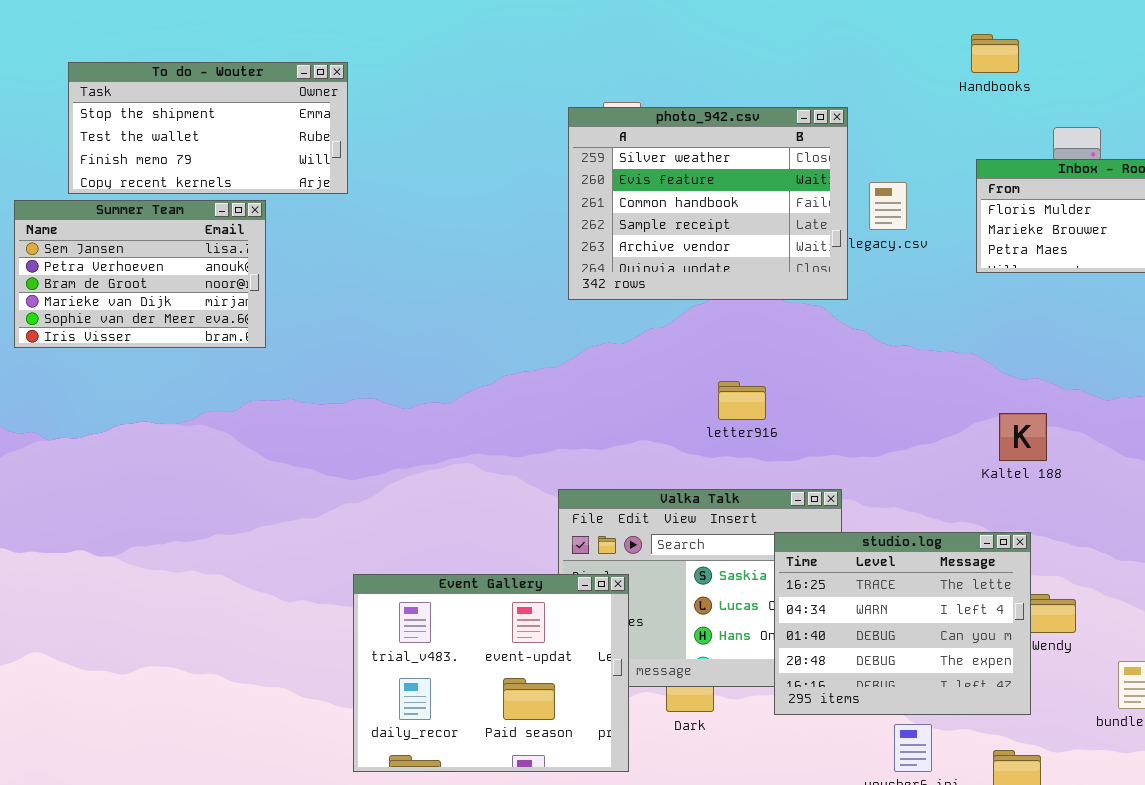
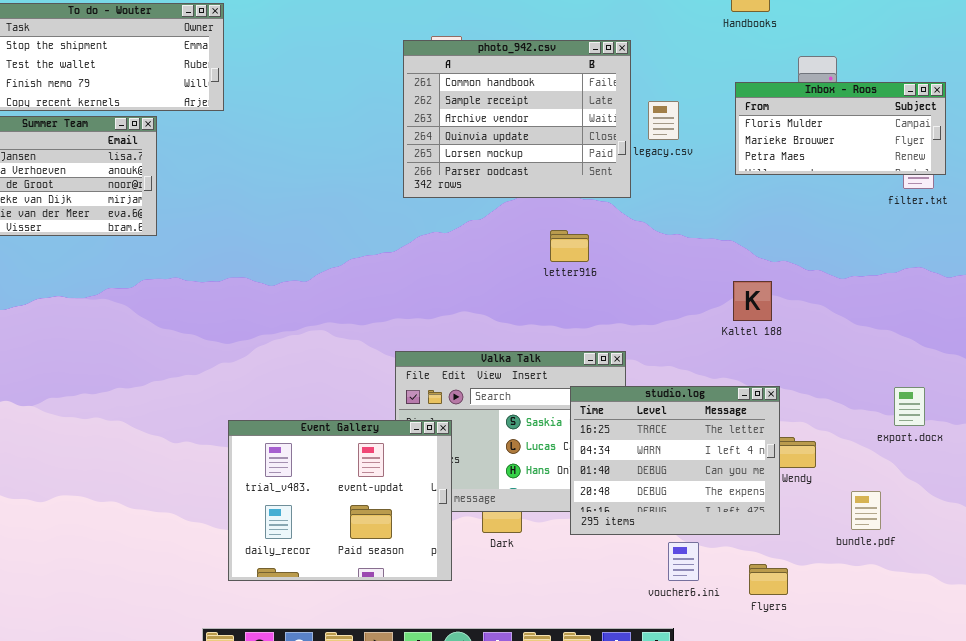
photo_942.csv: [568,107,848,300] -> [403,40,631,198], scrolled down 2 rows
letter916: [718,381,766,420] -> [550,230,589,262], moved
Kaltel 188: [999,413,1047,461] -> [733,281,772,321], moved

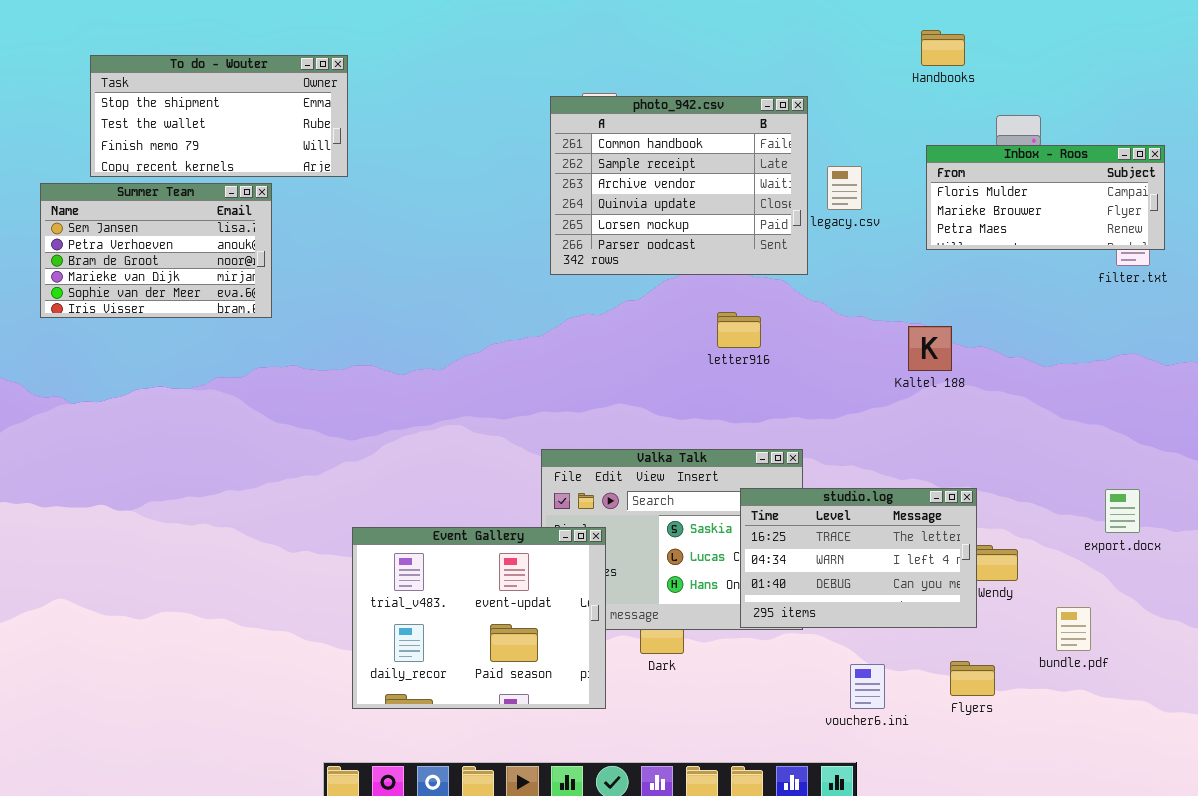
Kaltel 188: [733,281,772,321] -> [908,326,952,371], moved
studio.log: [570,386,780,535] -> [740,488,977,628], resized
Flyers: [749,564,788,595] -> [950,661,995,696], moved

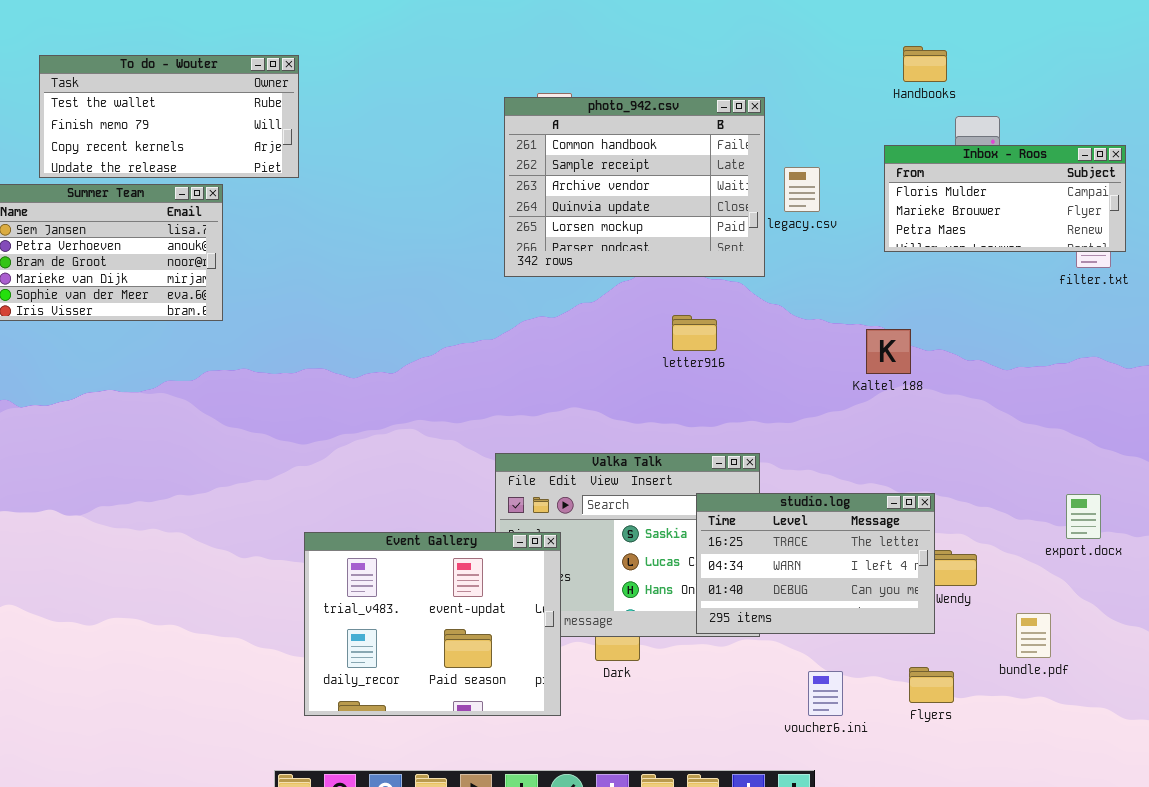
Handbooks: [921,30,965,66] -> [903,46,947,82], moved
To do - Wouter: [90,55,348,177] -> [39,55,299,178], scrolled down 1 row

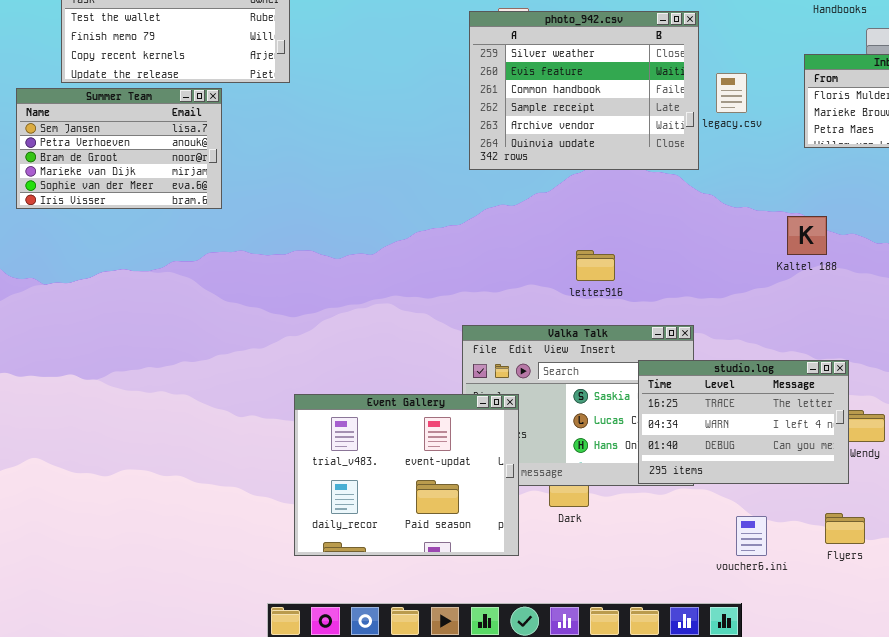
photo_942.csv: [504,97,765,277] -> [469,11,699,170], scrolled up 2 rows
letter916: [672,315,717,351] -> [576,250,615,281], moved

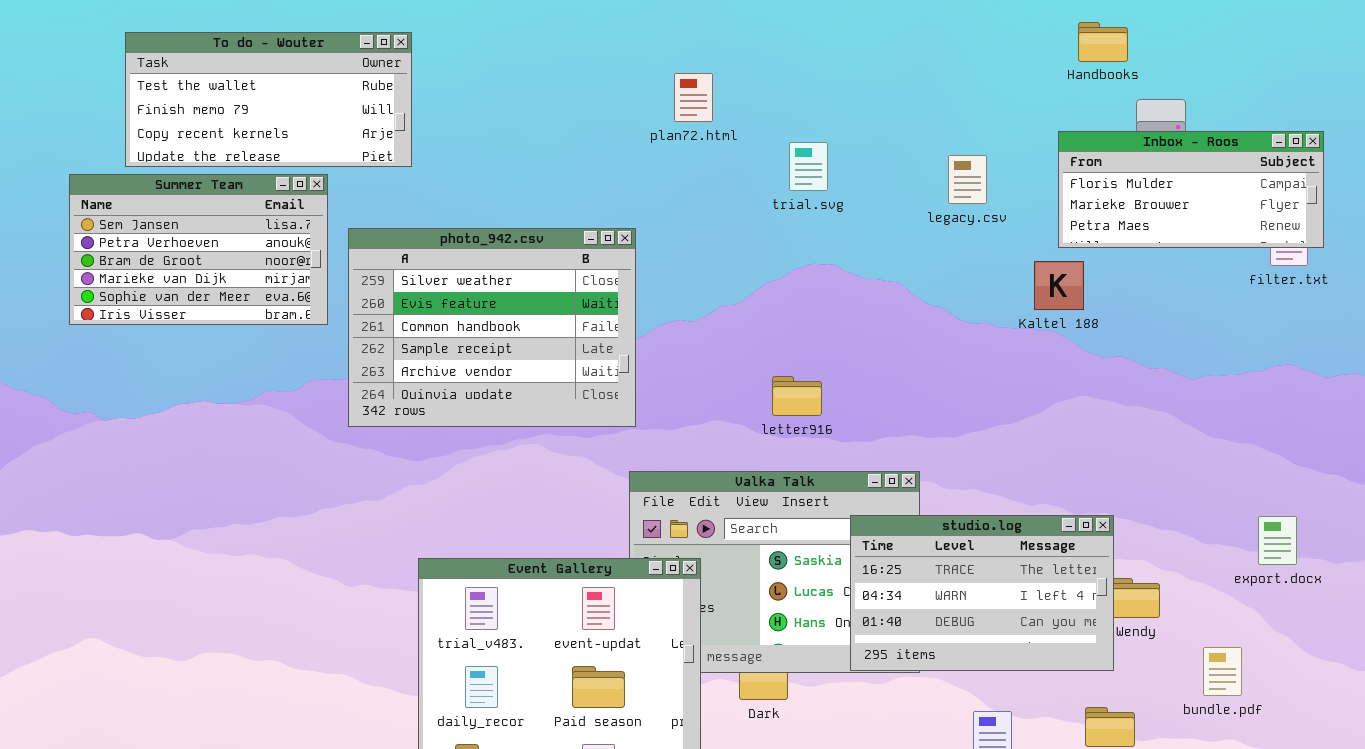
photo_942.csv: [469,11,699,170] -> [348,228,636,427], moved
Kaltel 188: [787,216,827,255] -> [1034,261,1084,310], moved

